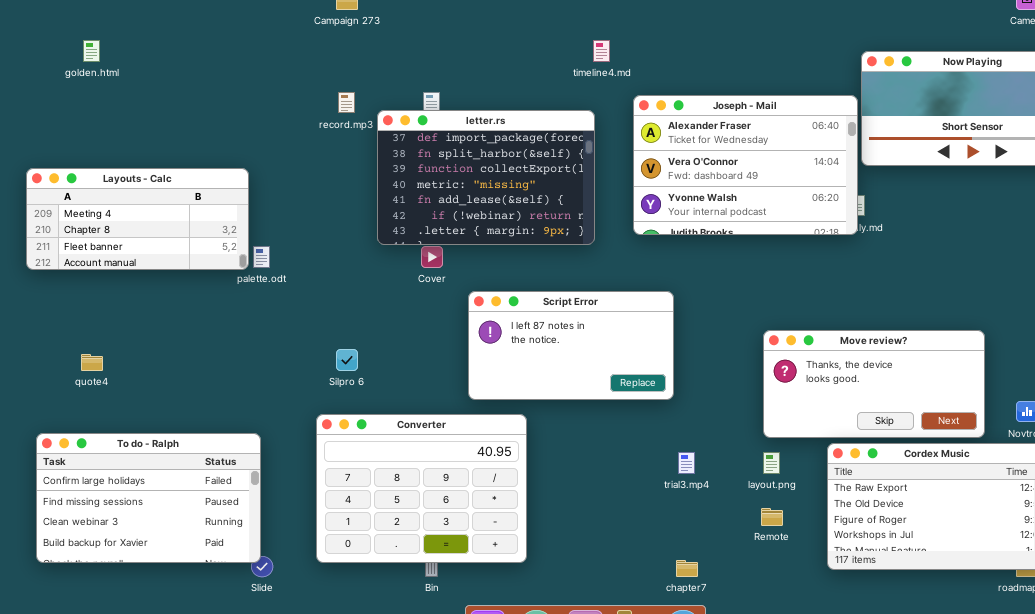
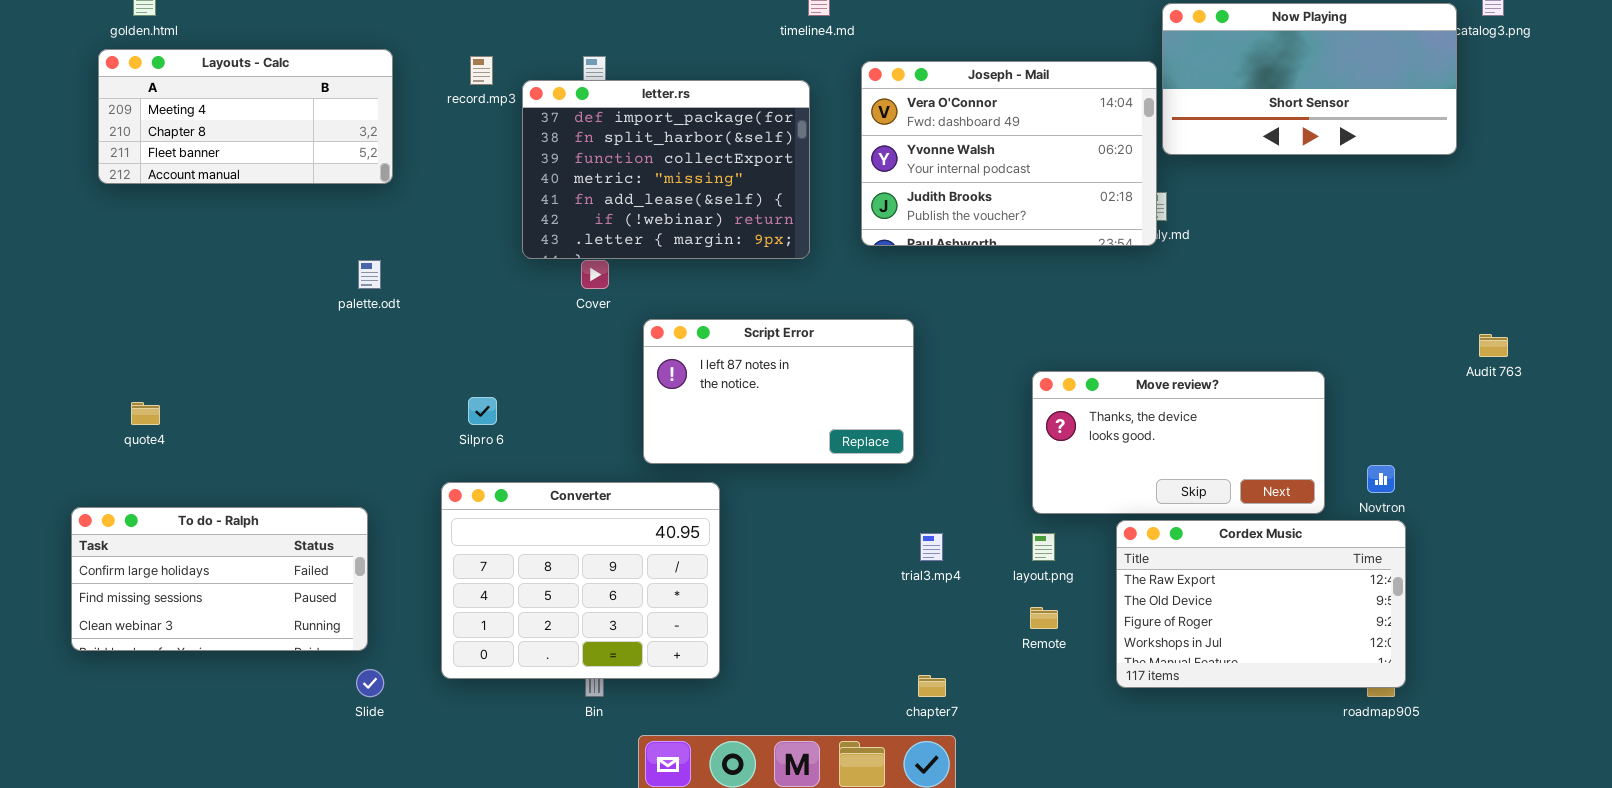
Joseph - Mail: [633,95,858,235] -> [861,61,1157,246], scrolled down 1 row
Layouts - Calc: [26,168,249,270] -> [98,49,393,184], moved
To do - Ralph: [36,433,261,563] -> [71,507,368,651], resized

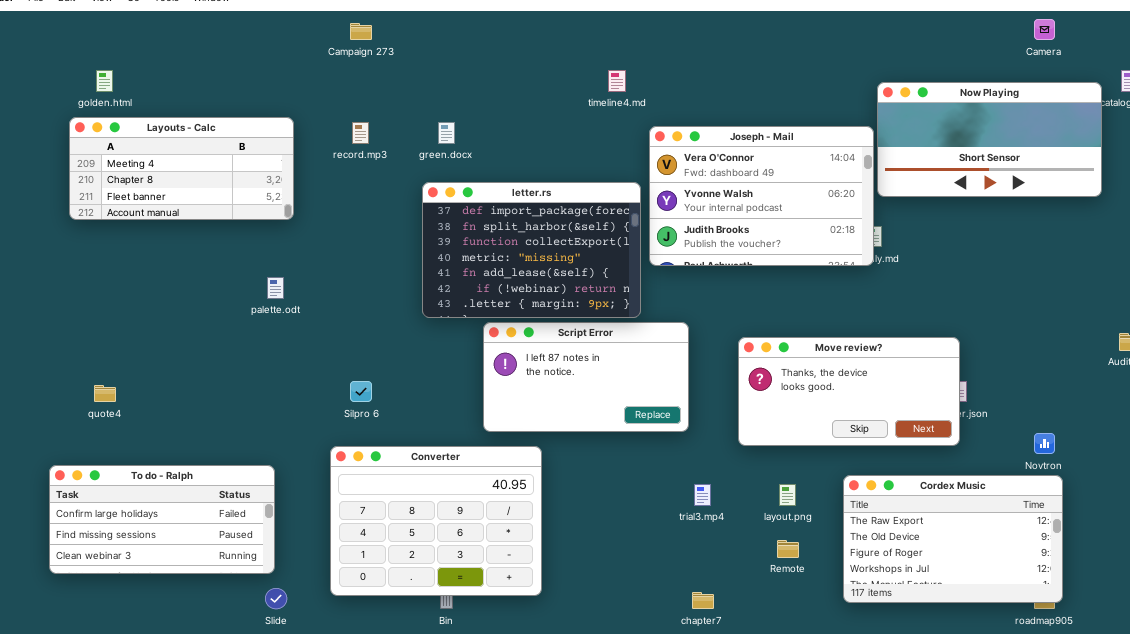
letter.rs: [522,80,810,259] -> [422,182,641,318], moved
Move review?: [1032,371,1325,514] -> [738,337,960,446], moved

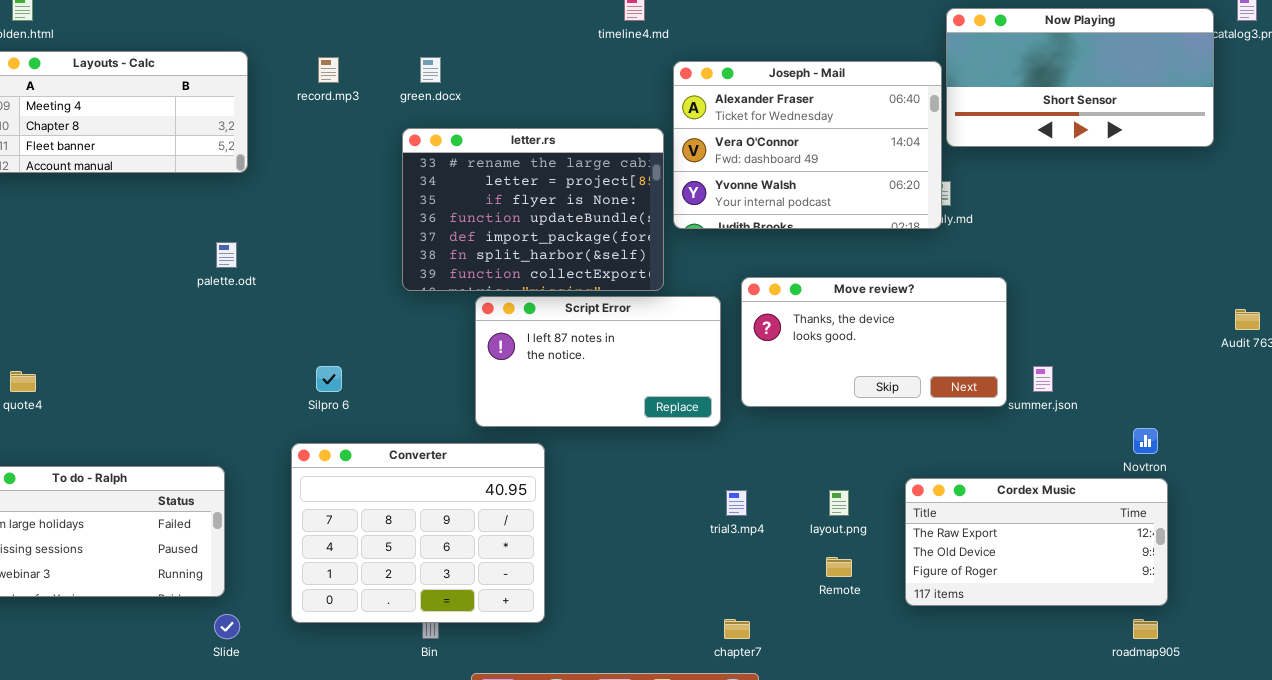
Joseph - Mail: [649,126,874,266] -> [673,61,942,229], scrolled up 1 row
letter.rs: [422,182,641,318] -> [402,128,664,291], scrolled up 4 rows
Move review?: [738,337,960,446] -> [741,277,1007,407], moved
Cordex Music: [843,475,1063,603] -> [905,478,1168,606], resized

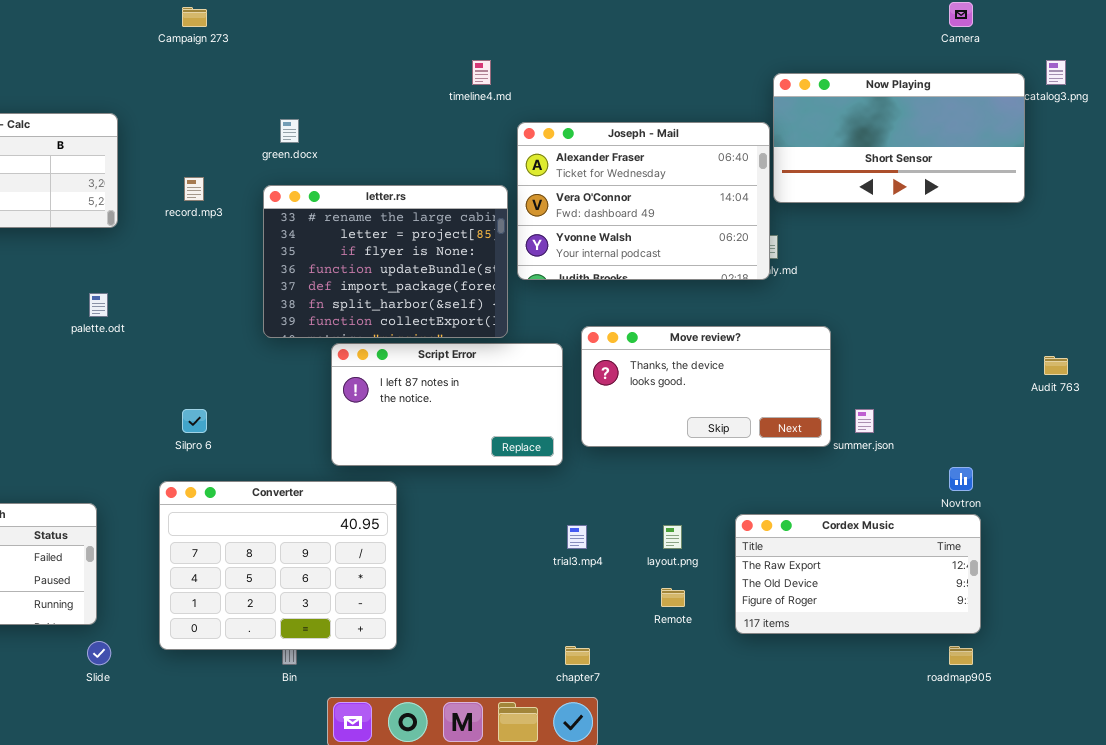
record.mp3: [318,57,339,83] -> [184,177,204,201], moved

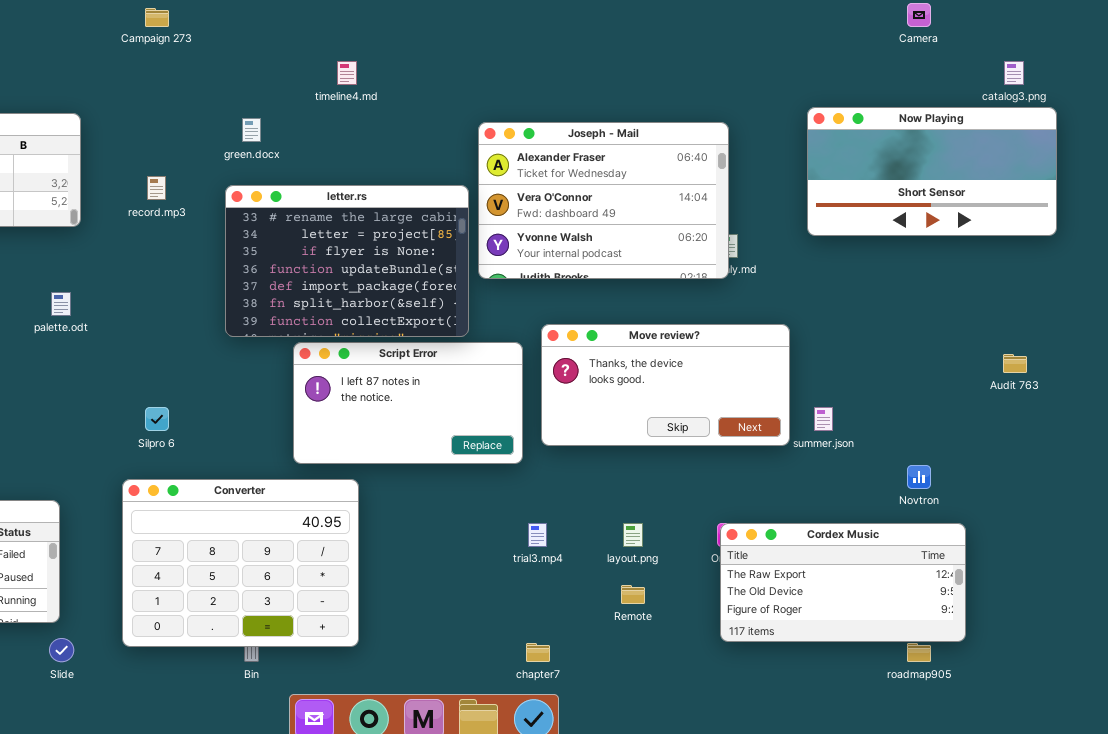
timeline4.md: [472,60,491,85] -> [337,61,357,85], moved
Now Playing: [773,73,1025,203] -> [807,107,1057,236], moved
Cordex Music: [735,514,981,634] -> [720,523,966,642], moved

